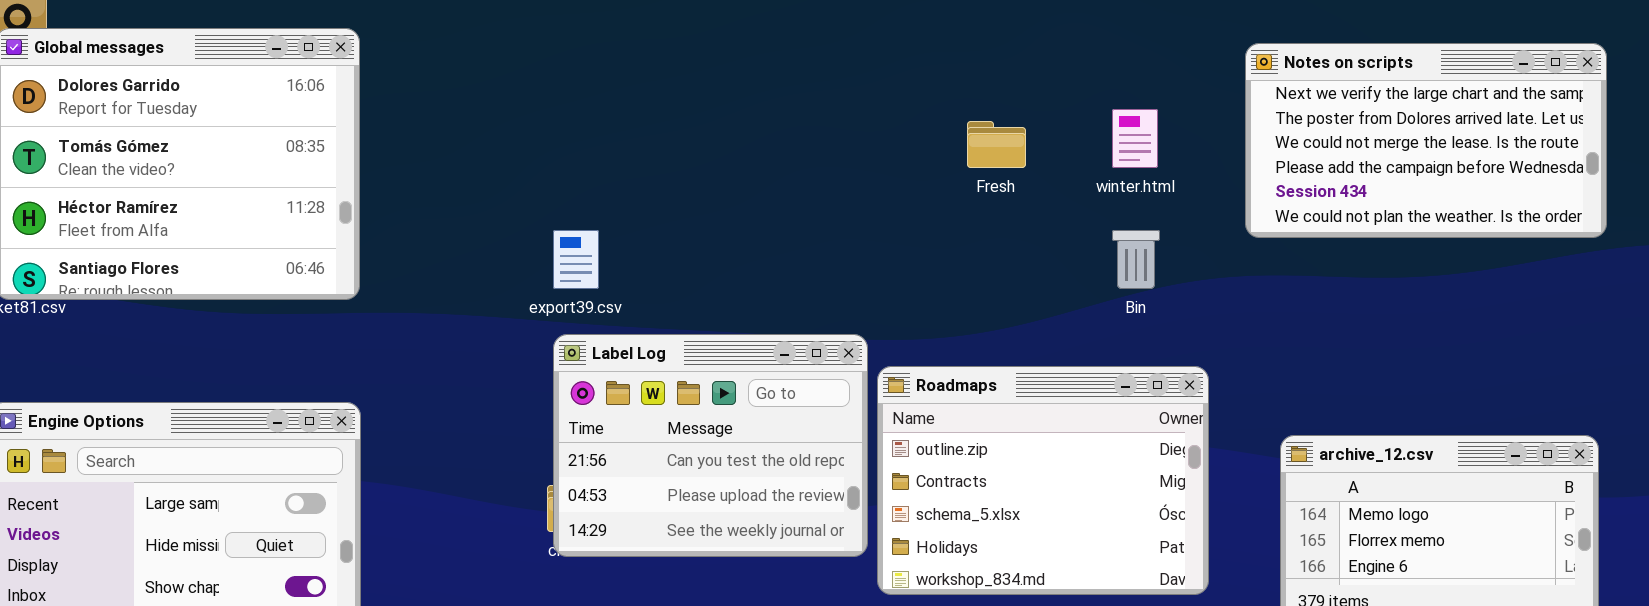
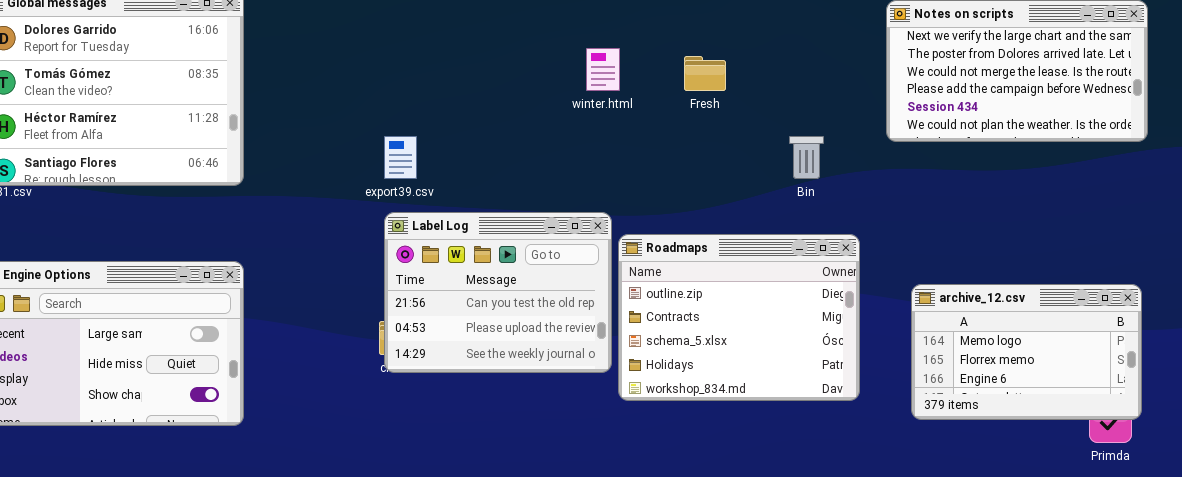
winter.html: [1112,109,1158,168] -> [586,48,620,91], moved

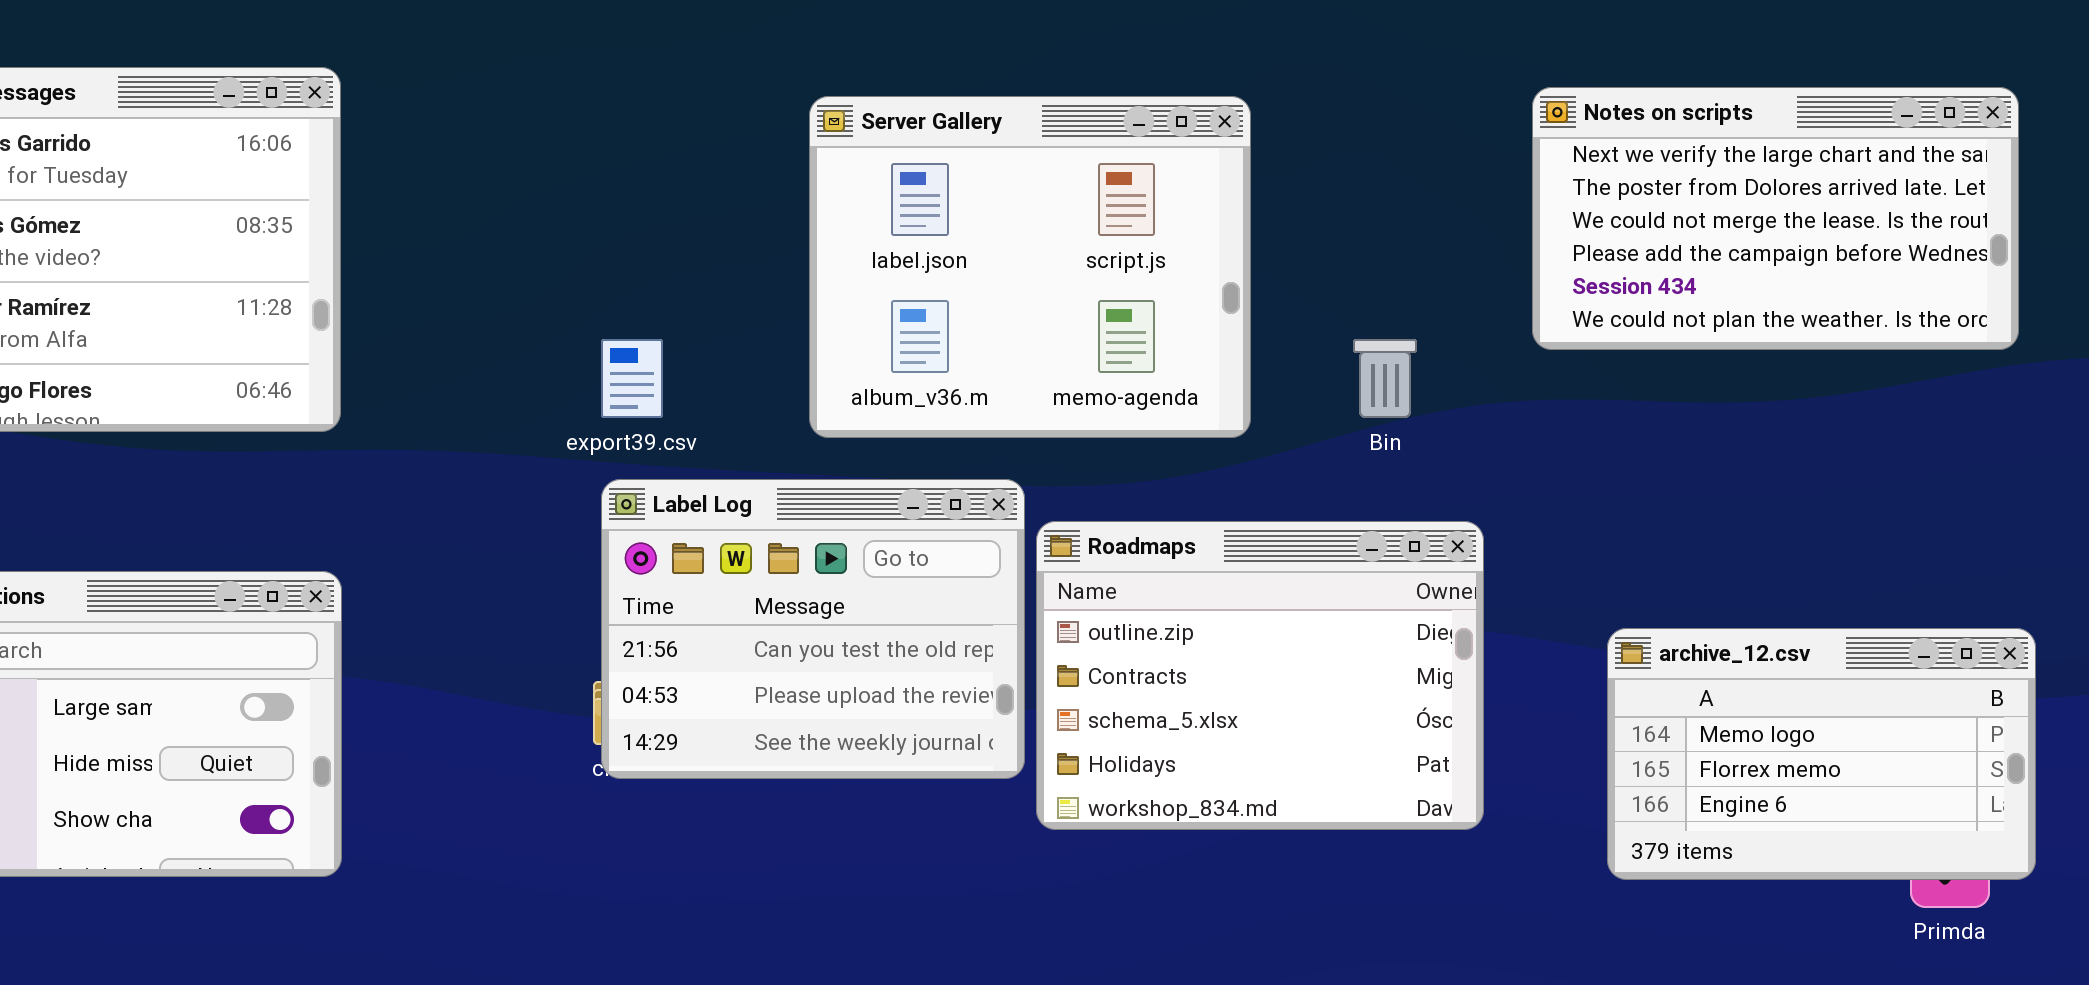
Server Gallery: none -> [809,96,1251,438], opened
archive_12.csv: [911,284,1142,420] -> [1607,628,2036,880], moved

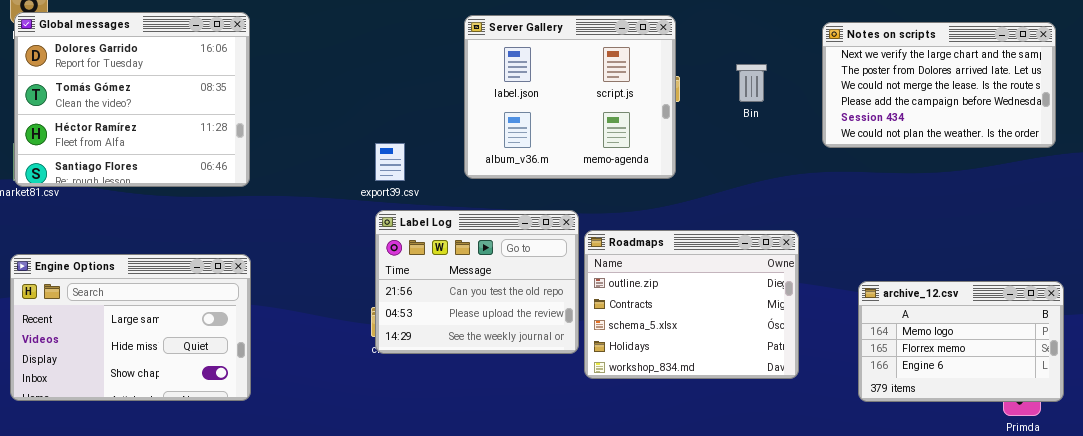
Server Gallery: [809,96,1251,438] -> [464,15,676,179], moved
Bin: [1353,339,1417,418] -> [736,64,767,102], moved

